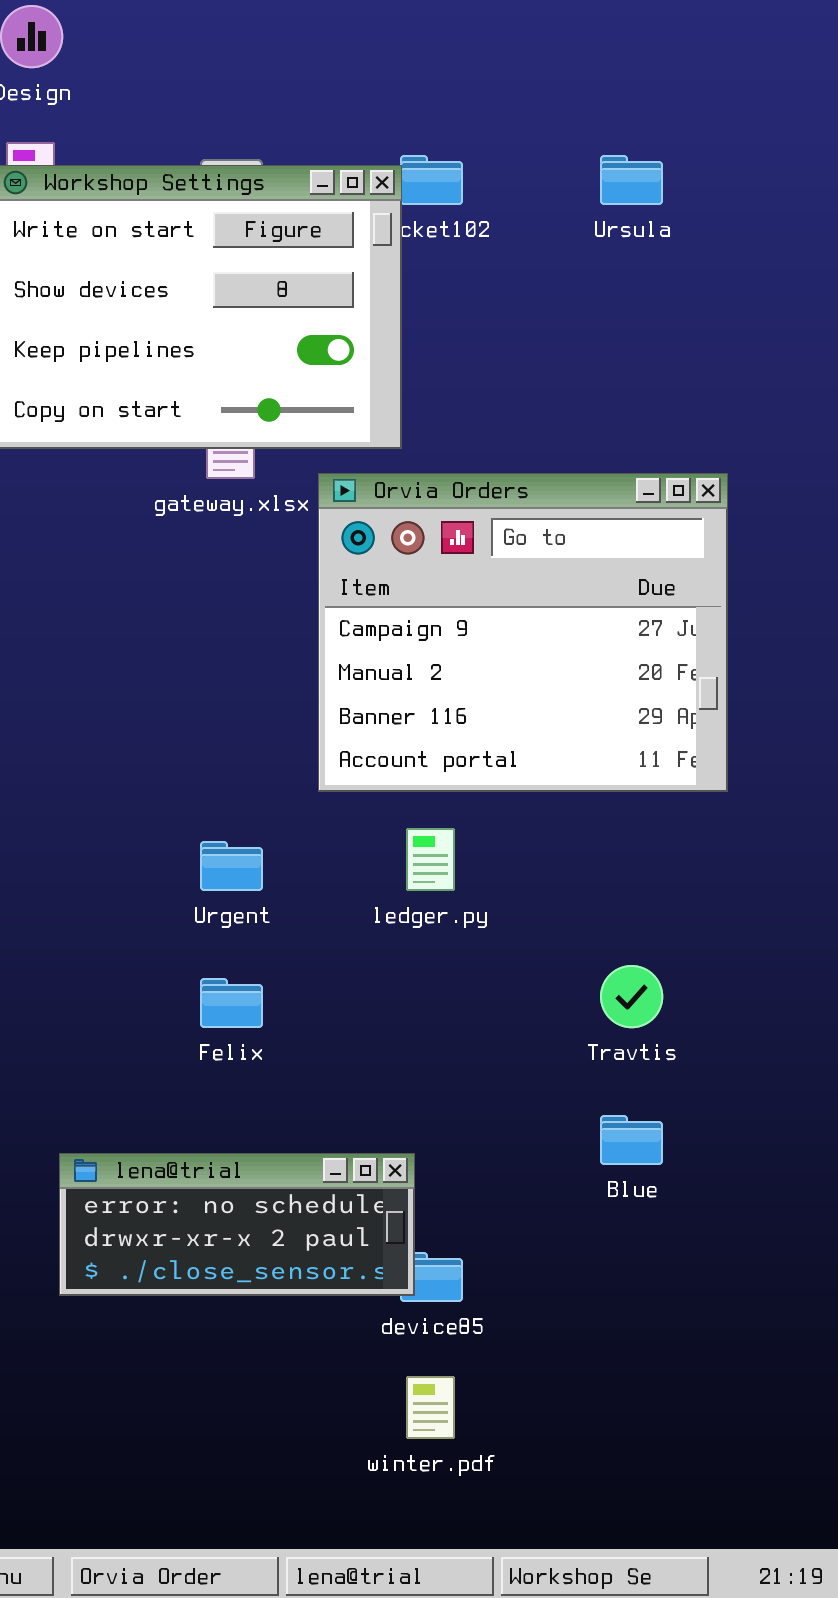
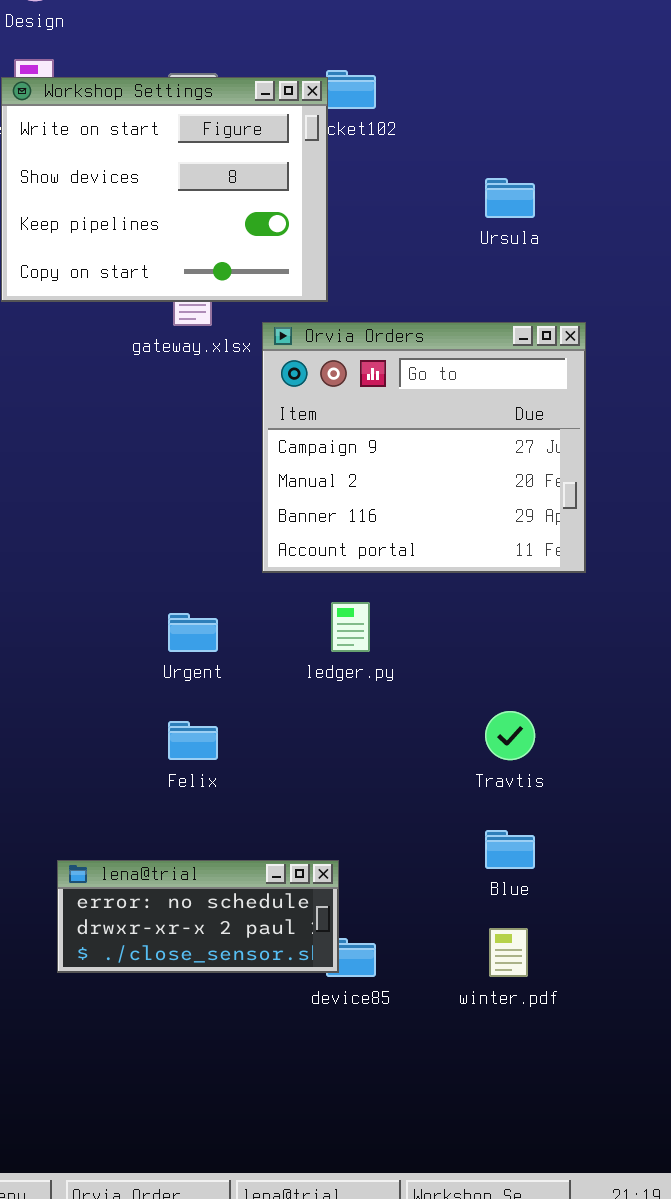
Ursula: [600,155,663,205] -> [485,178,535,218], moved
winter.pdf: [406,1376,455,1439] -> [489,928,528,977], moved

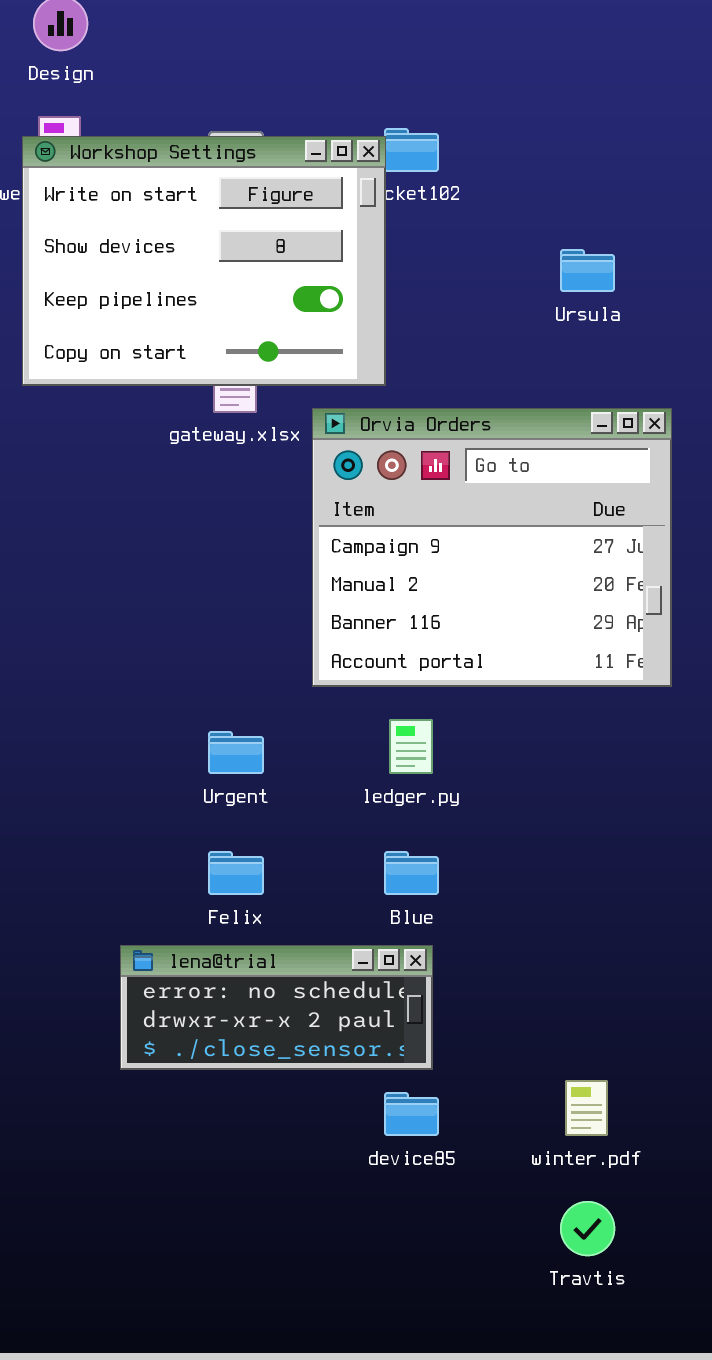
Travtis: [485,711,535,760] -> [560,1201,615,1256], moved
Blue: [485,830,535,869] -> [384,851,439,895], moved
lena@trial: [57,860,339,973] -> [120,945,433,1070], moved

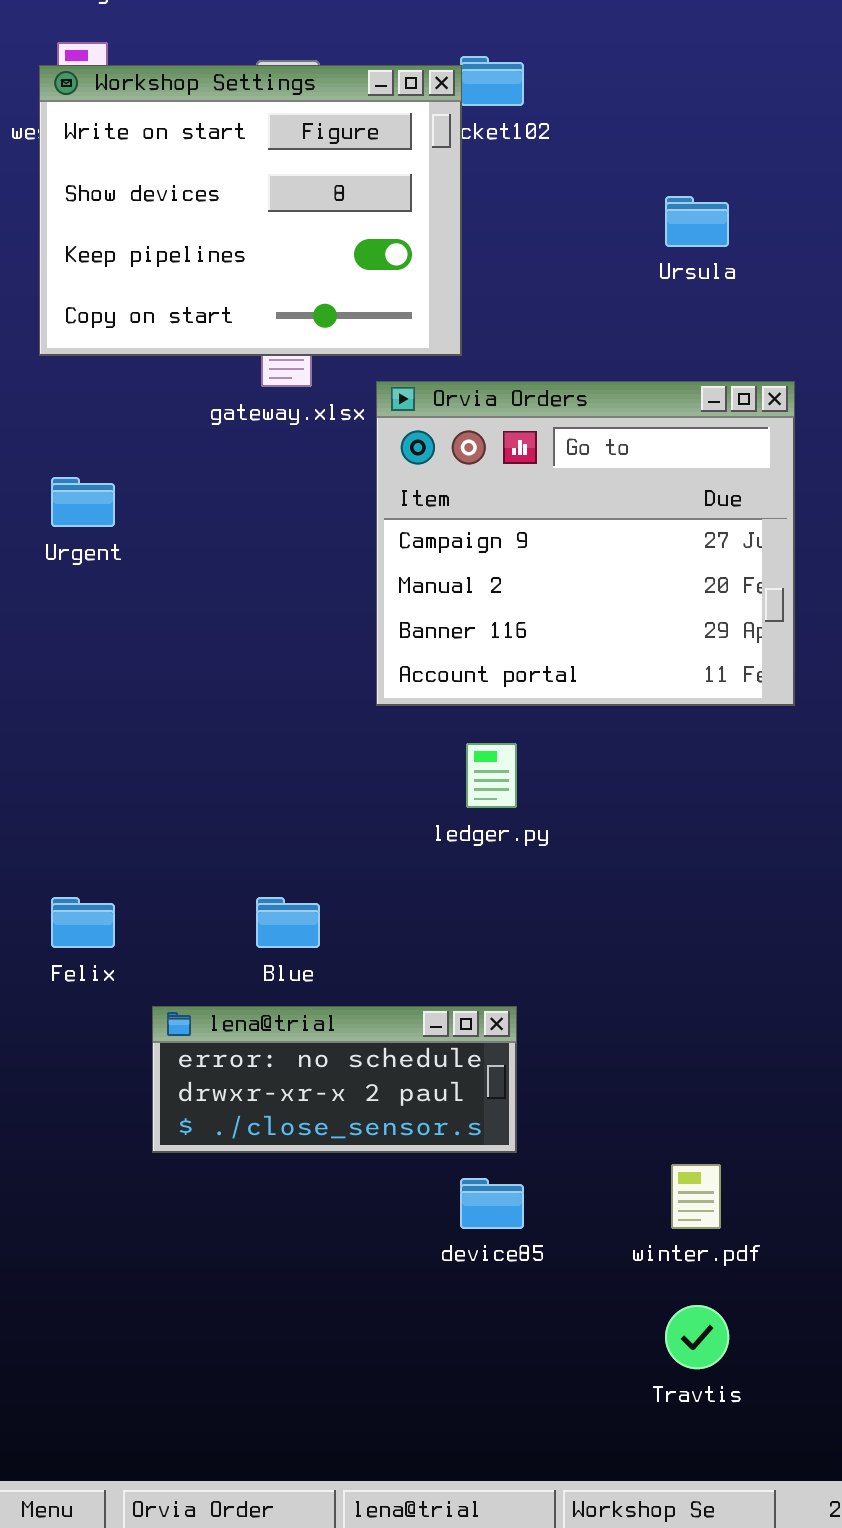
Urgent: [208,731,264,774] -> [51,477,115,527], moved
Felix: [208,851,264,895] -> [51,897,115,948], moved
Blue: [384,851,439,895] -> [256,897,320,948], moved

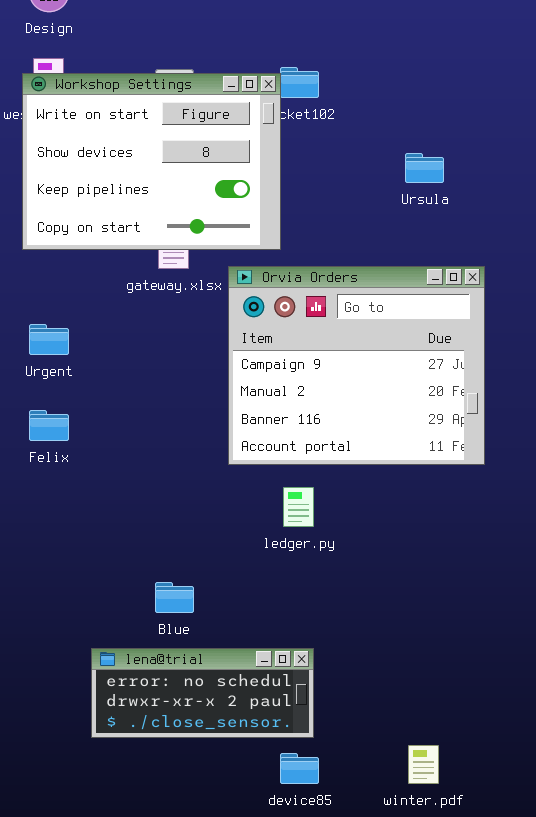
Felix: [51,897,115,948] -> [29,410,69,441], moved

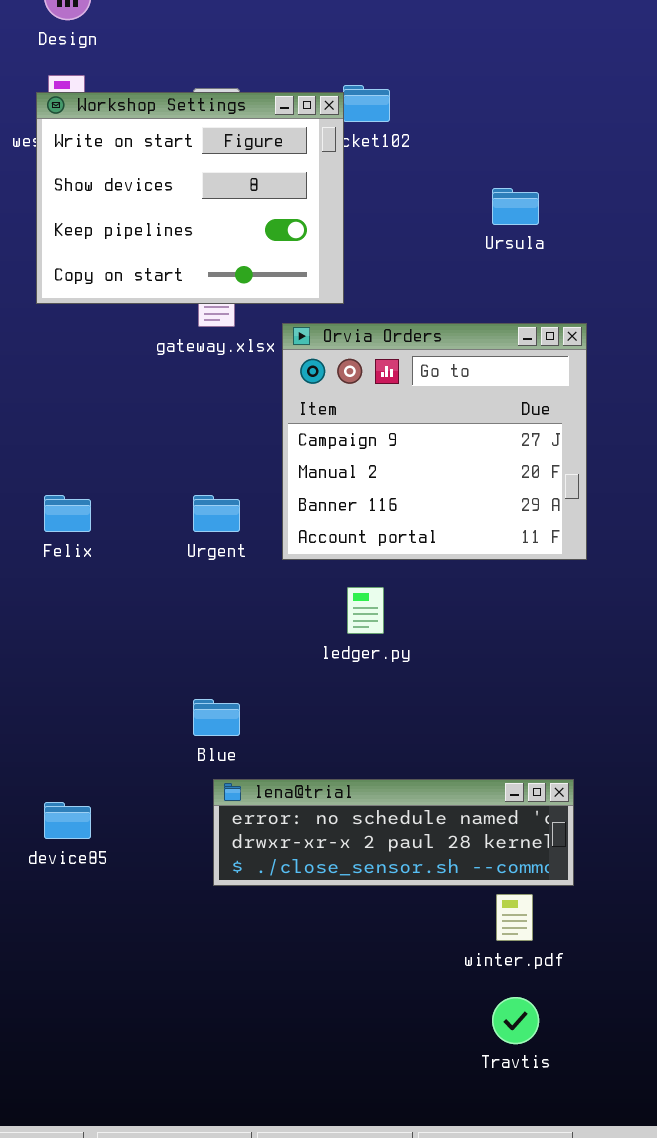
Urgent: [29,324,69,355] -> [193,495,240,532], moved
lena@trial: [91,648,314,738] -> [213,779,574,886], moved, resized
device85: [280,753,319,784] -> [44,802,91,839], moved

